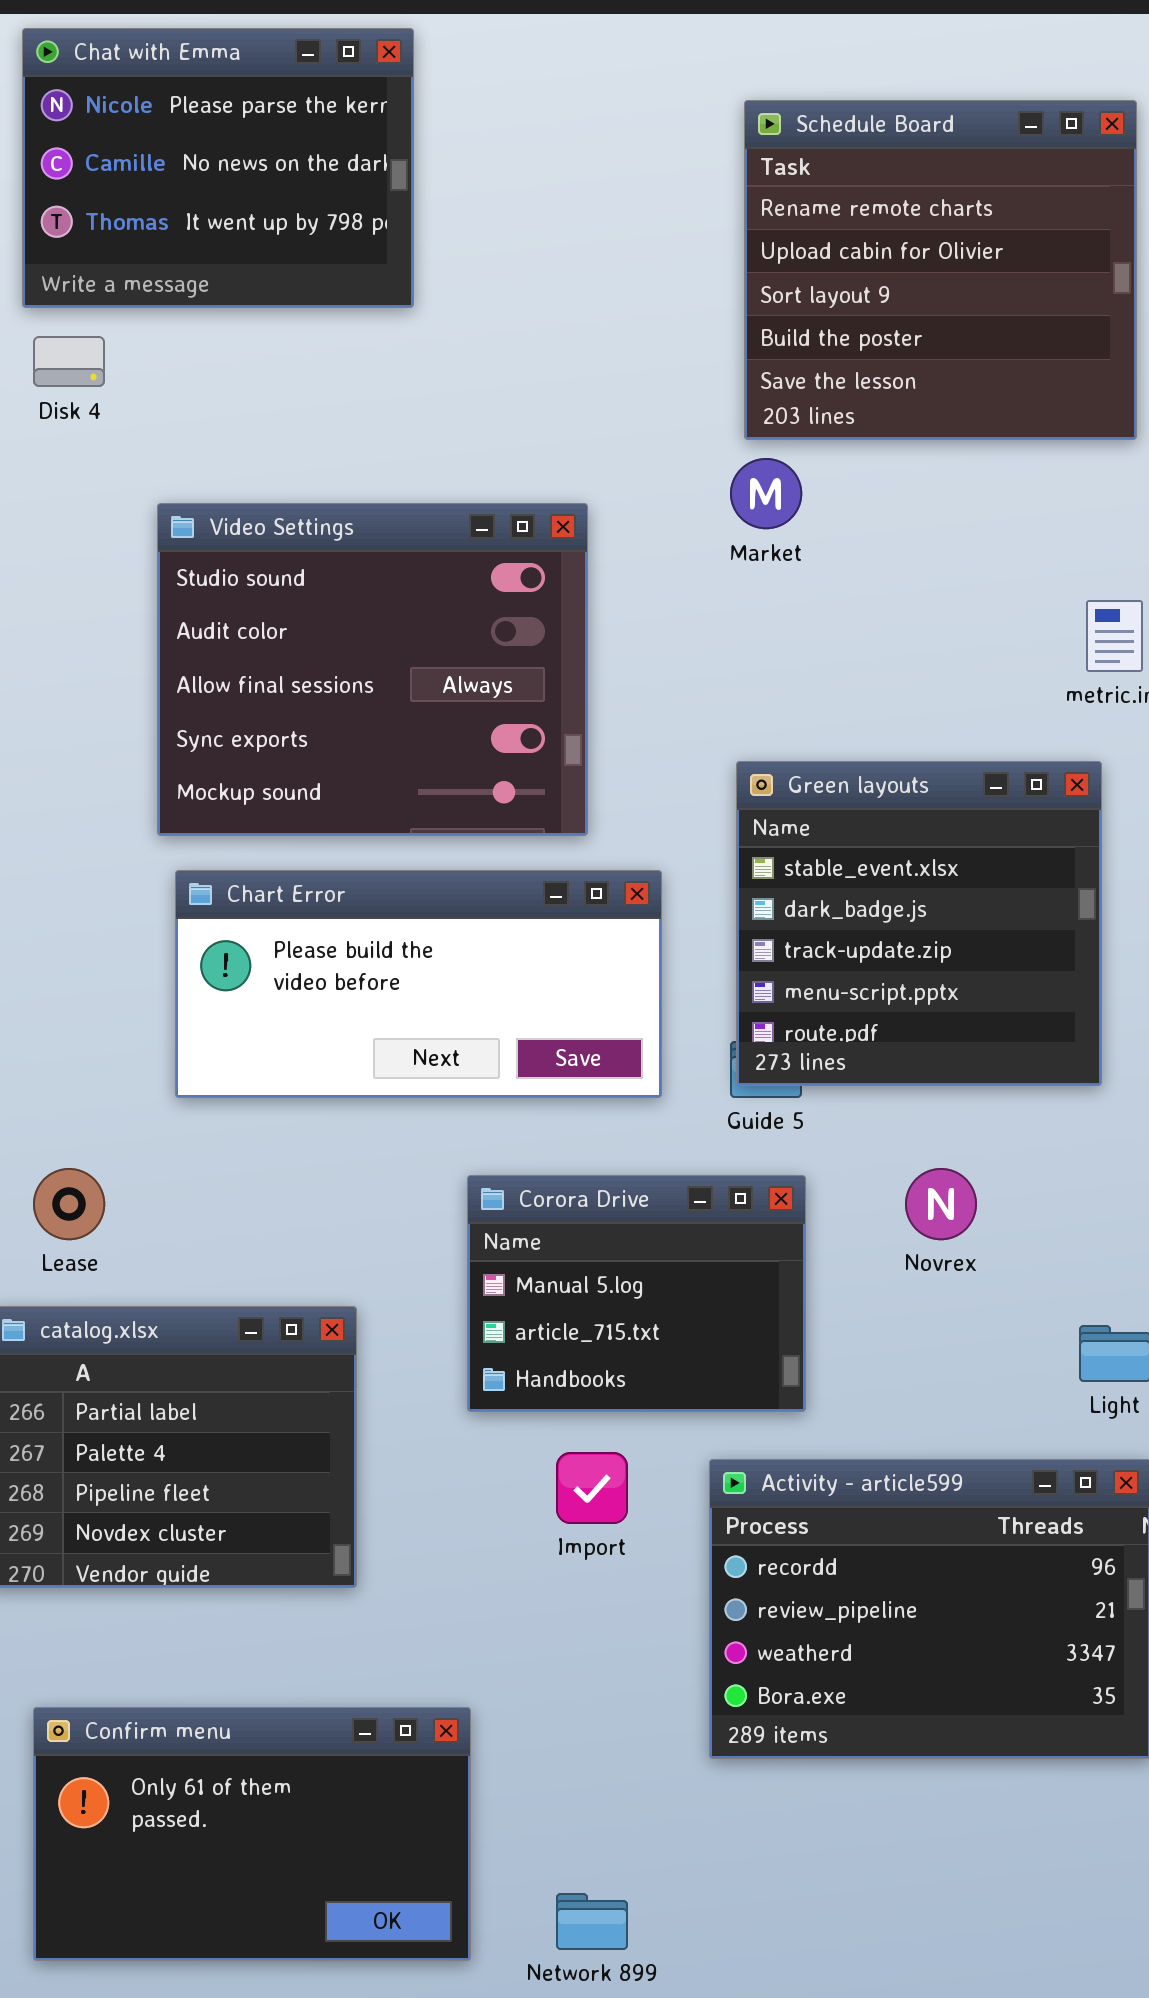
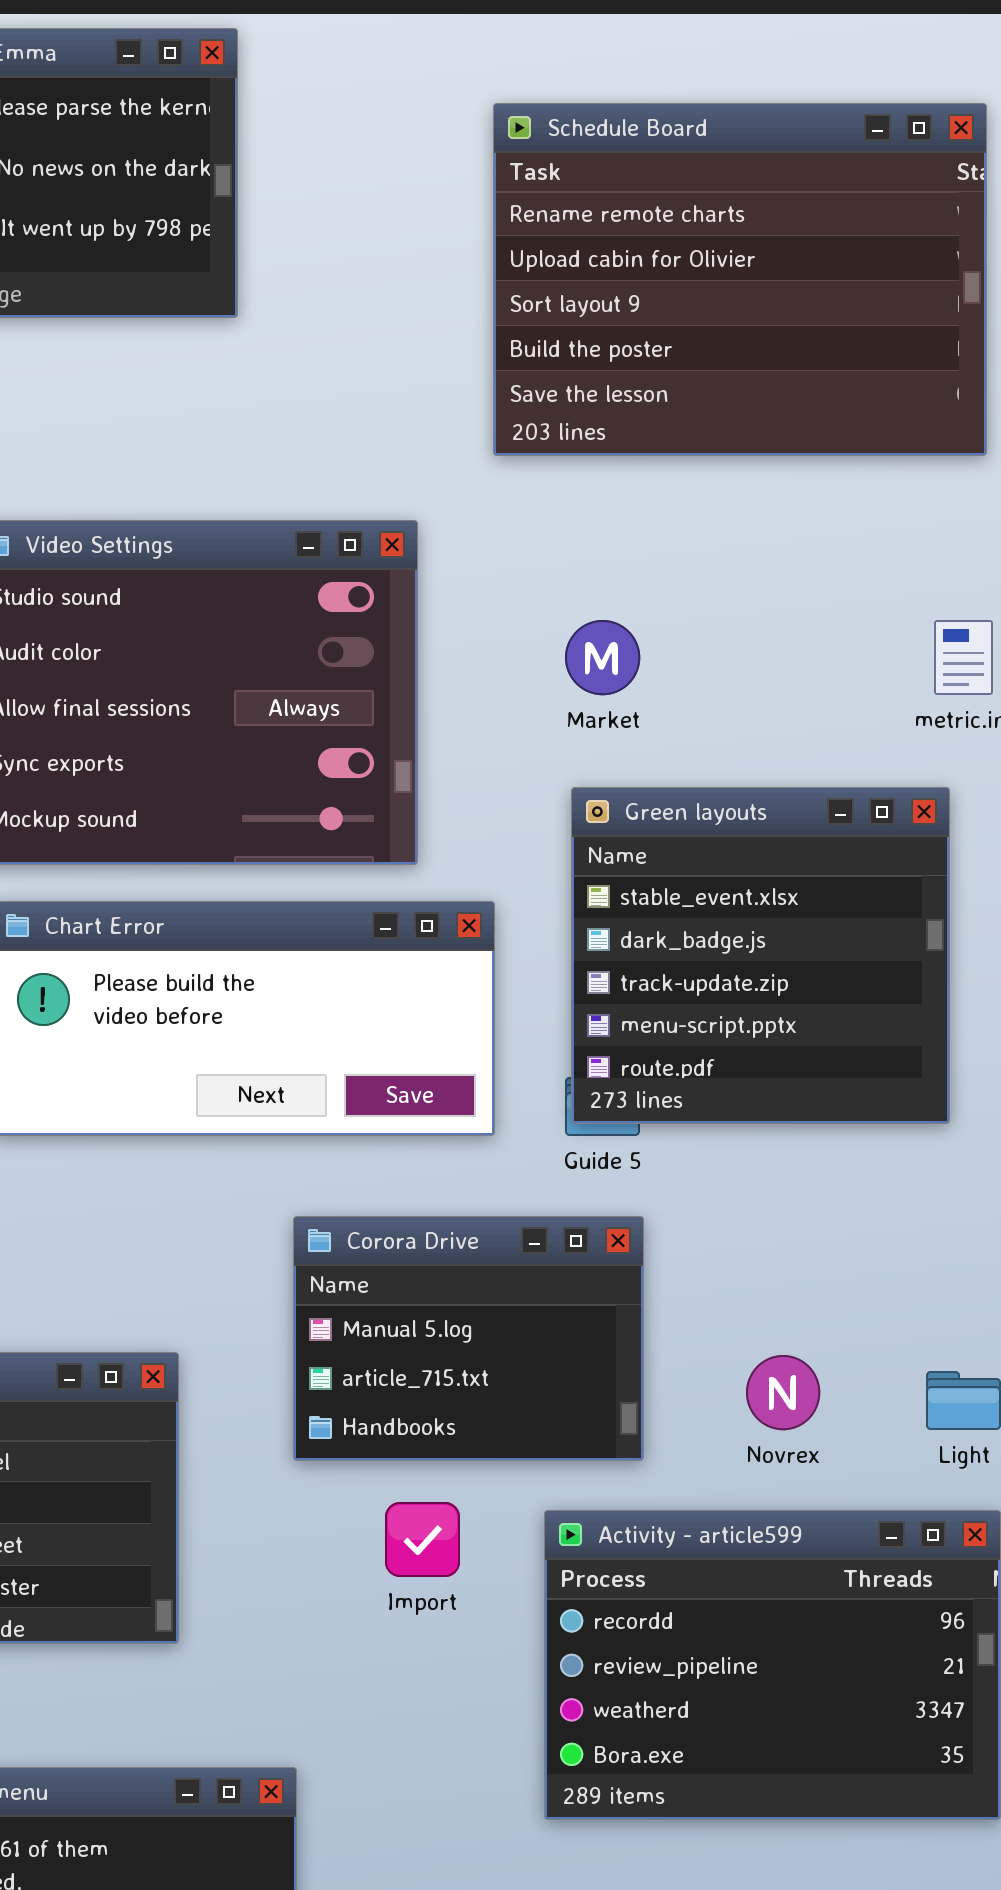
Schedule Board: [744,100,1137,440] -> [493,103,987,456], resized
Market: [730,458,802,529] -> [565,620,640,695], moved
Novrex: [905,1168,977,1240] -> [746,1355,820,1430], moved

